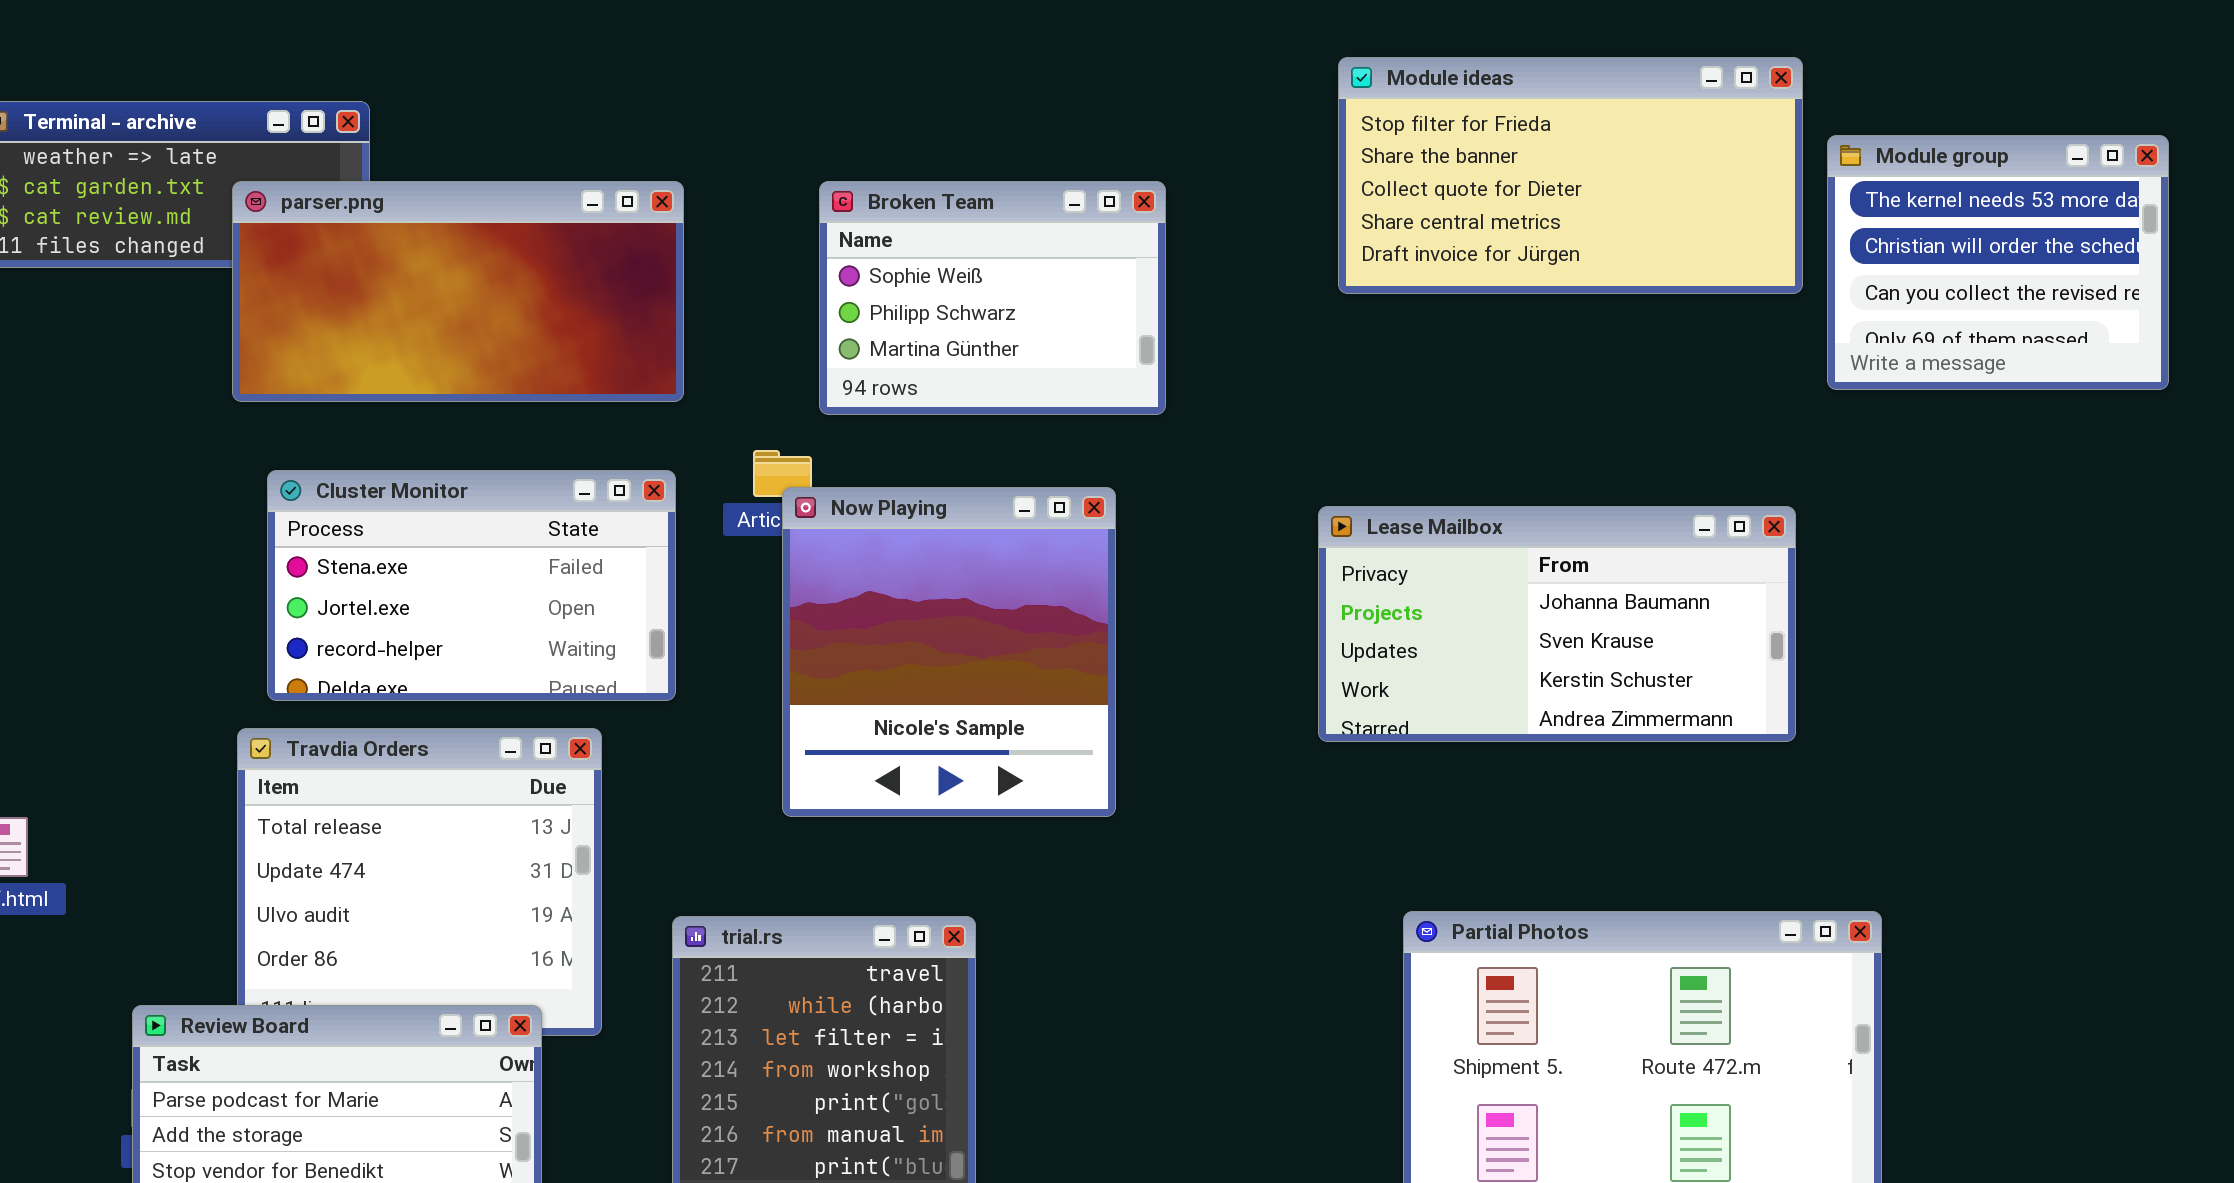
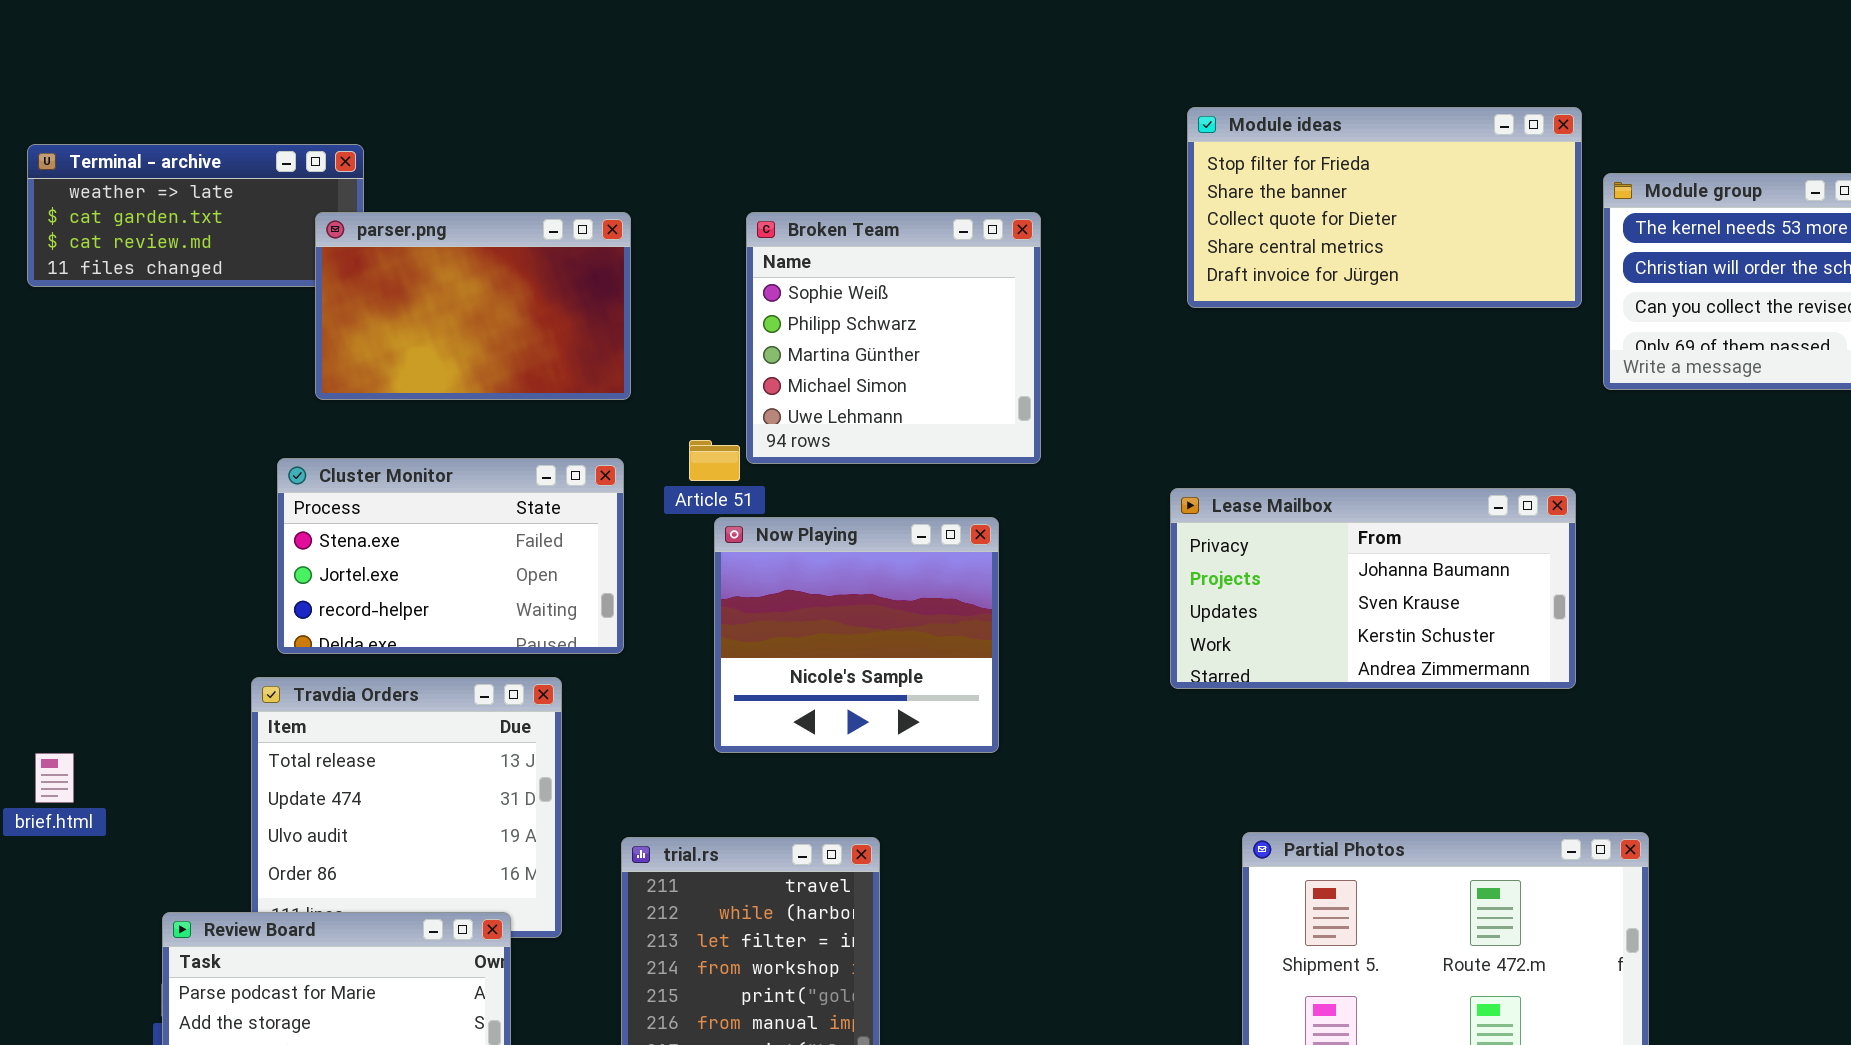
parser.png: [232,181,684,402] -> [315,212,631,400], resized
Broken Team: [819,181,1166,415] -> [746,212,1041,464], resized
Now Playing: [782,487,1116,817] -> [714,517,999,753], resized

